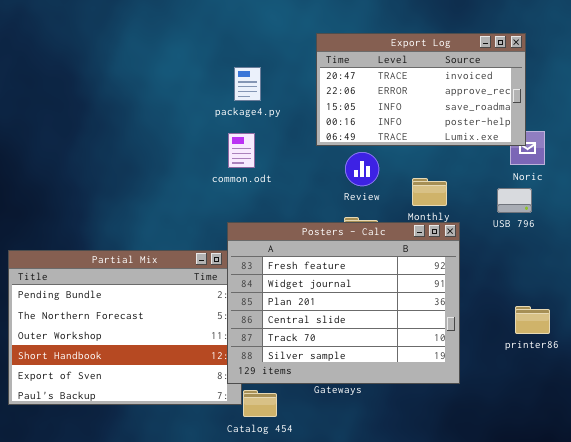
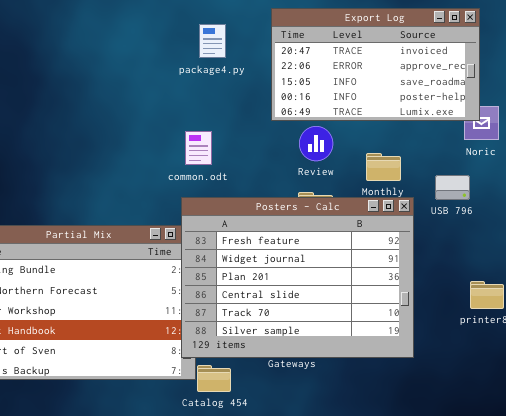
package4.py: [234,67,261,101] -> [199,24,226,58], moved
common.odt: [228,133,255,168] -> [185,131,212,165], moved
USB 796: [497,188,532,213] -> [435,175,470,200], moved

